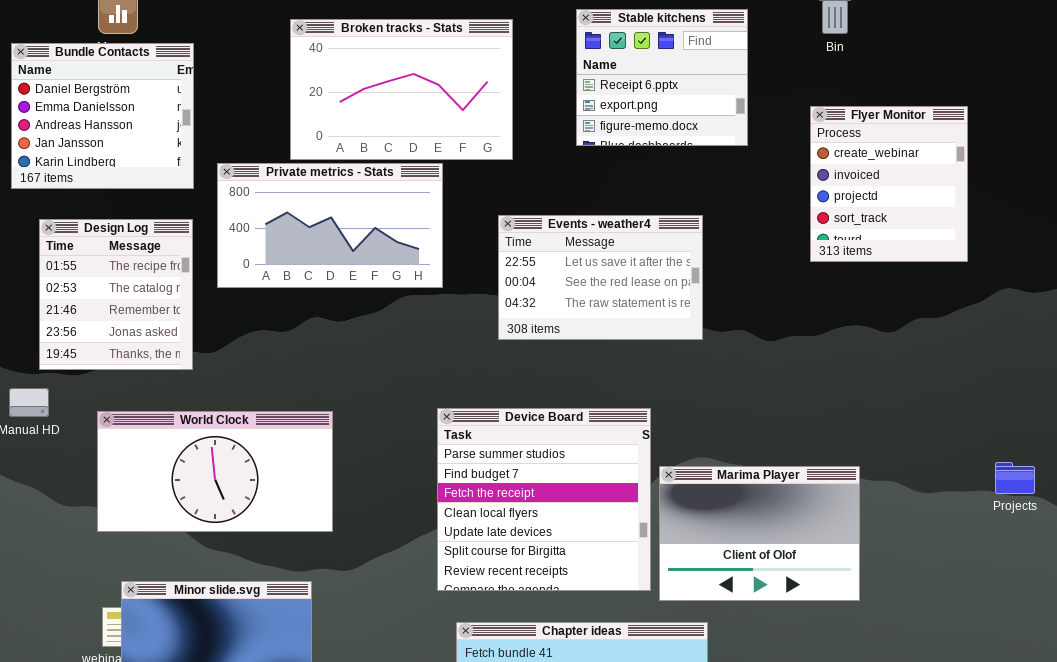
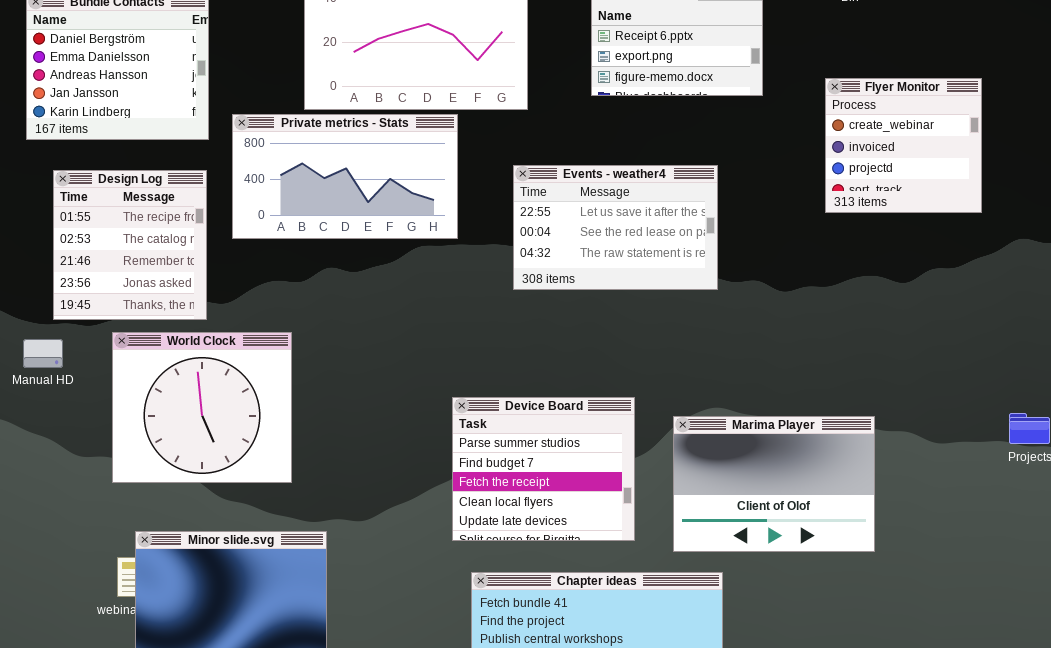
Flyer Monitor: [810,106,968,262] -> [825,78,982,213], resized
Device Board: [437,408,651,591] -> [452,397,635,541], resized
World Clock: [97,411,333,532] -> [112,332,292,483], resized

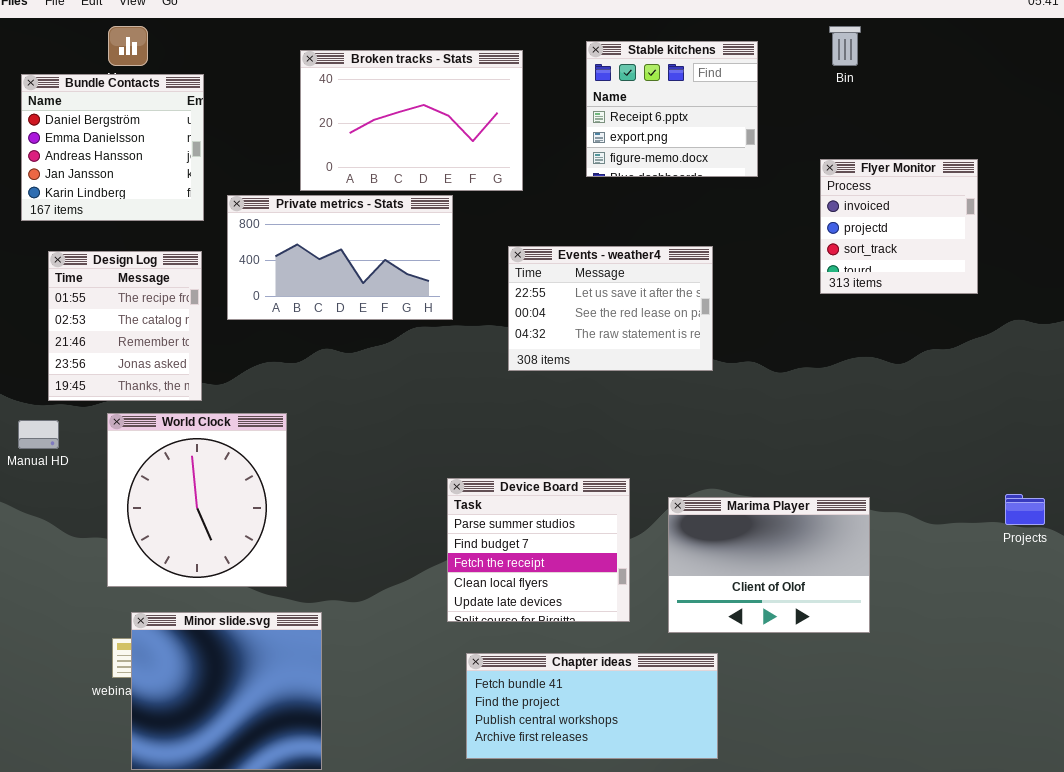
Flyer Monitor: [825,78,982,213] -> [820,159,978,294], scrolled down 1 row
World Clock: [112,332,292,483] -> [107,413,287,587], resized

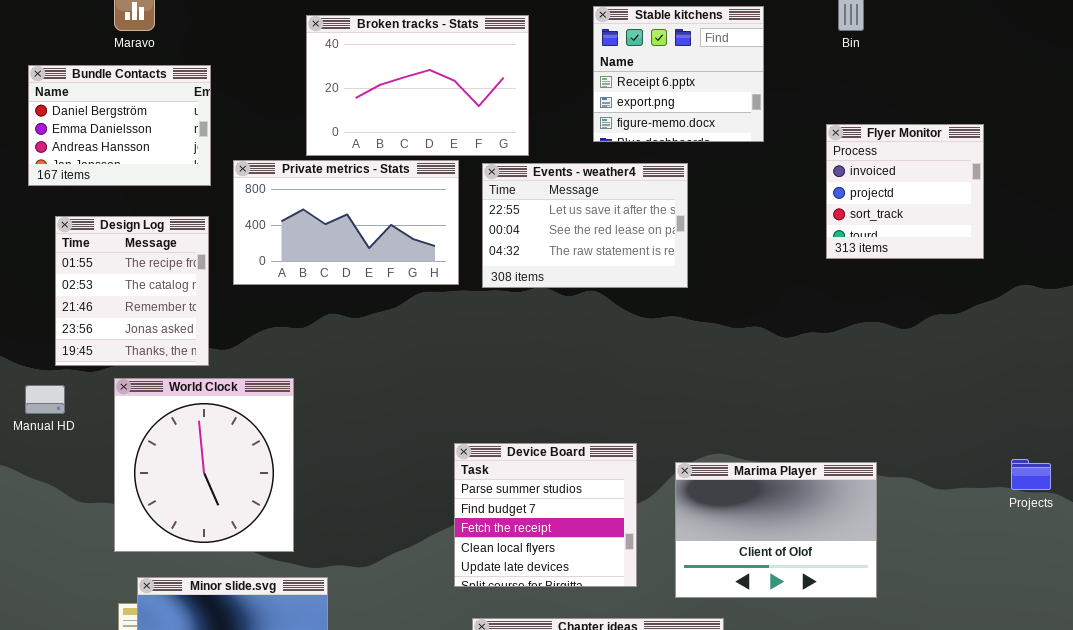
Bundle Contacts: [21,74,204,221] -> [28,65,211,186], resized
Events - weather4: [508,246,713,371] -> [482,163,688,288], moved

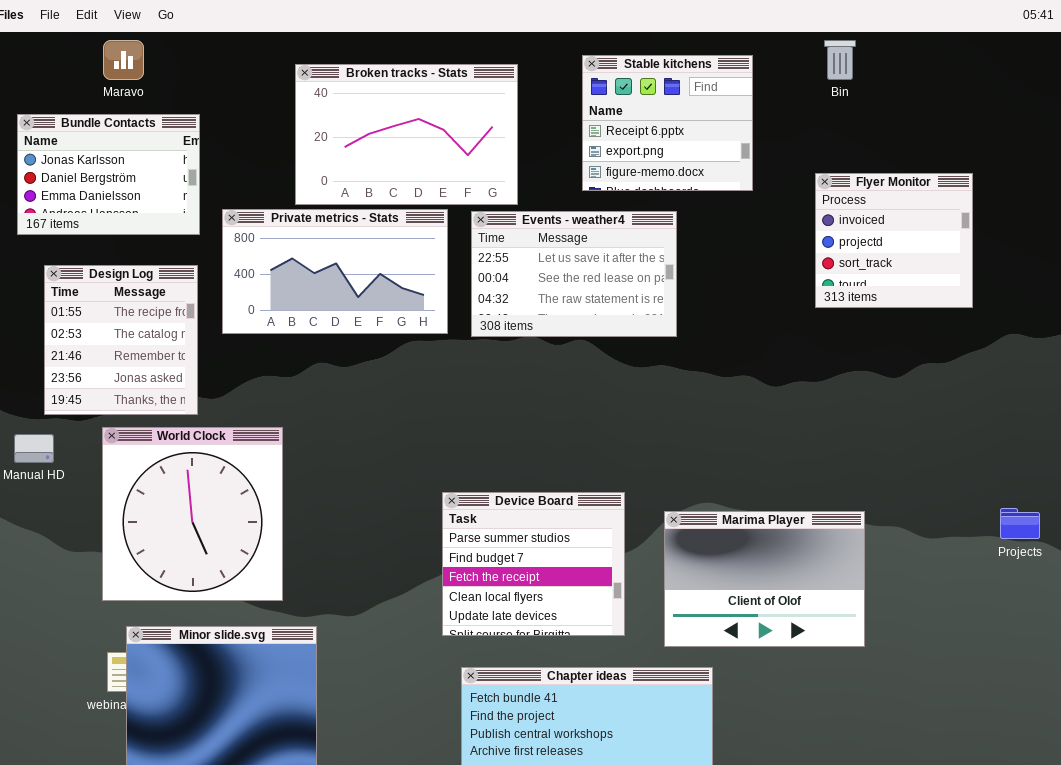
Bundle Contacts: [28,65,211,186] -> [17,114,200,235], scrolled up 1 row

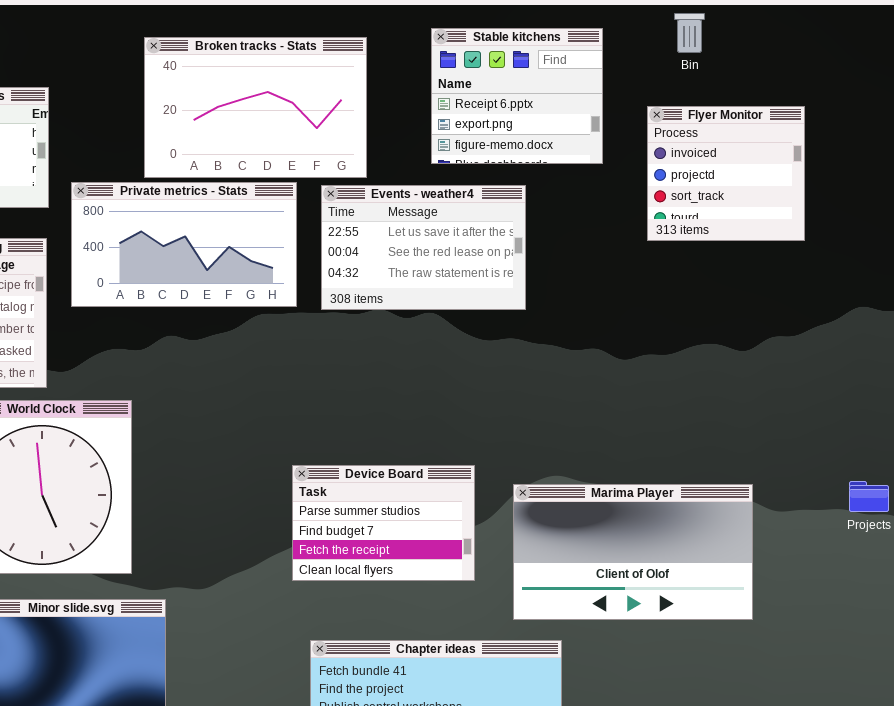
Flyer Monitor: [815,173,973,308] -> [647,106,805,241], moved
Device Board: [442,492,625,636] -> [292,465,475,581], resized
Marima Player: [664,511,865,647] -> [513,484,753,620], resized

